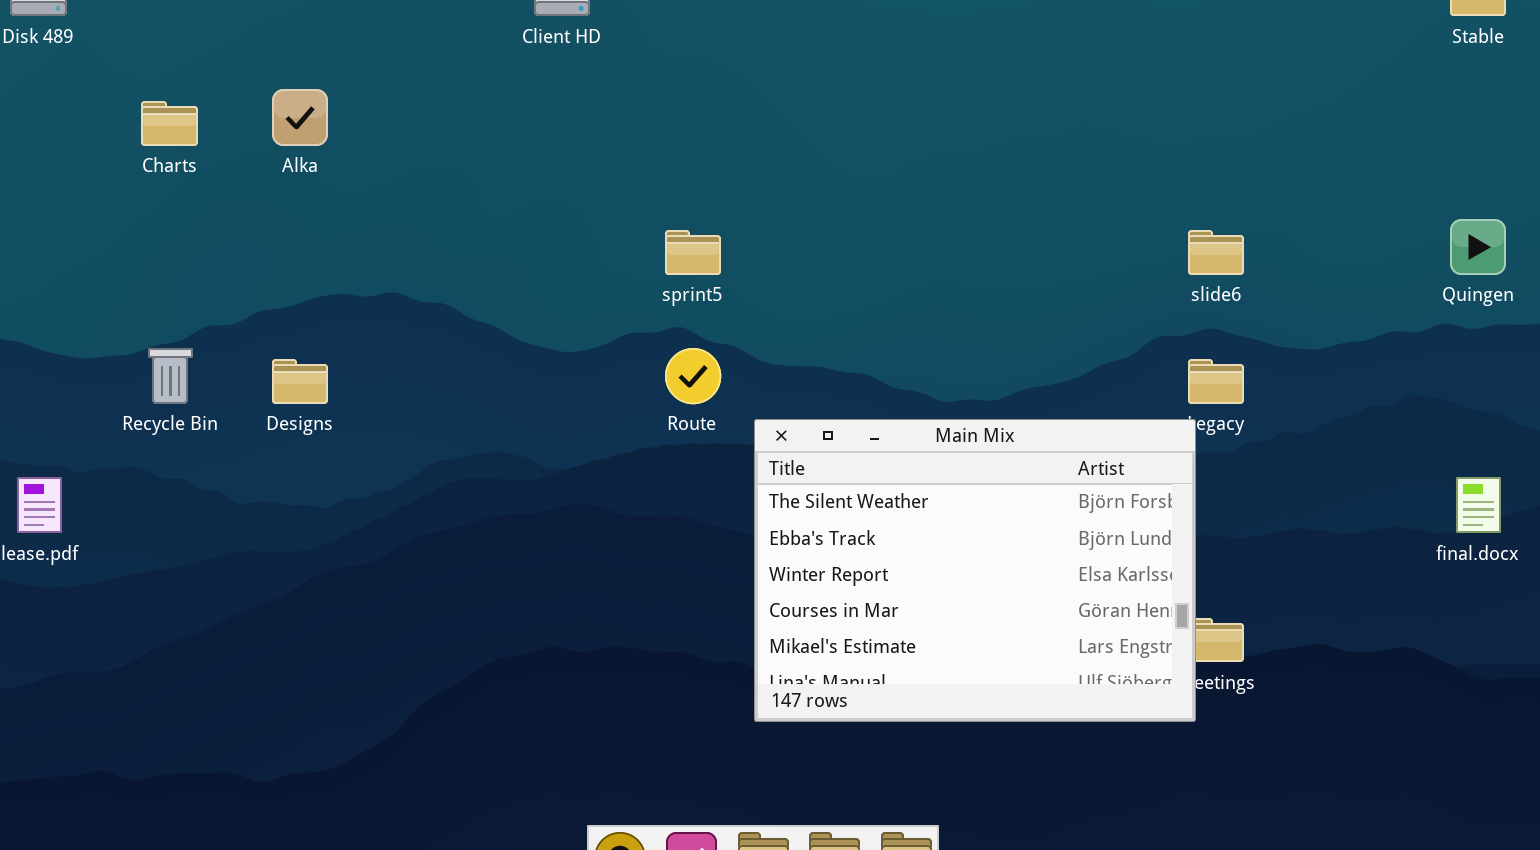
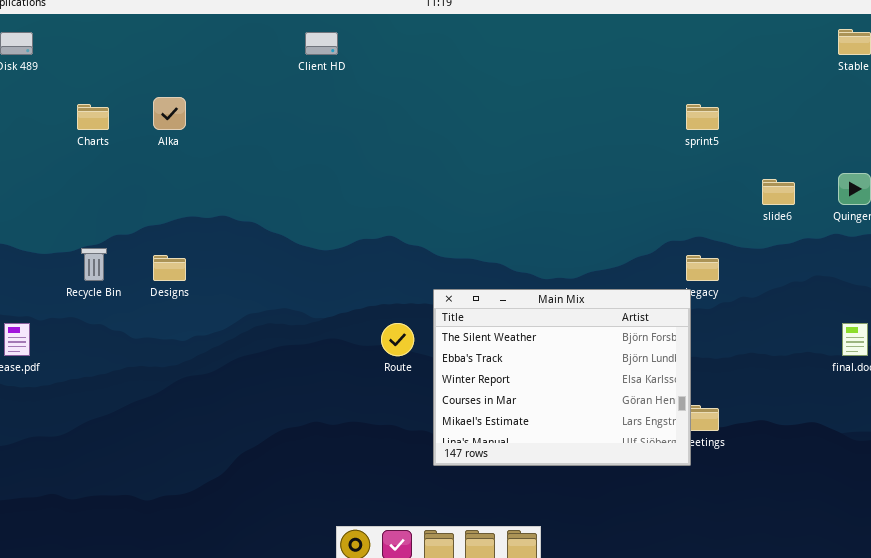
sprint5: [665,230,721,275] -> [686,104,719,130], moved
slide6: [1188,230,1244,275] -> [762,179,795,205], moved
Route: [665,348,721,404] -> [381,323,414,356], moved

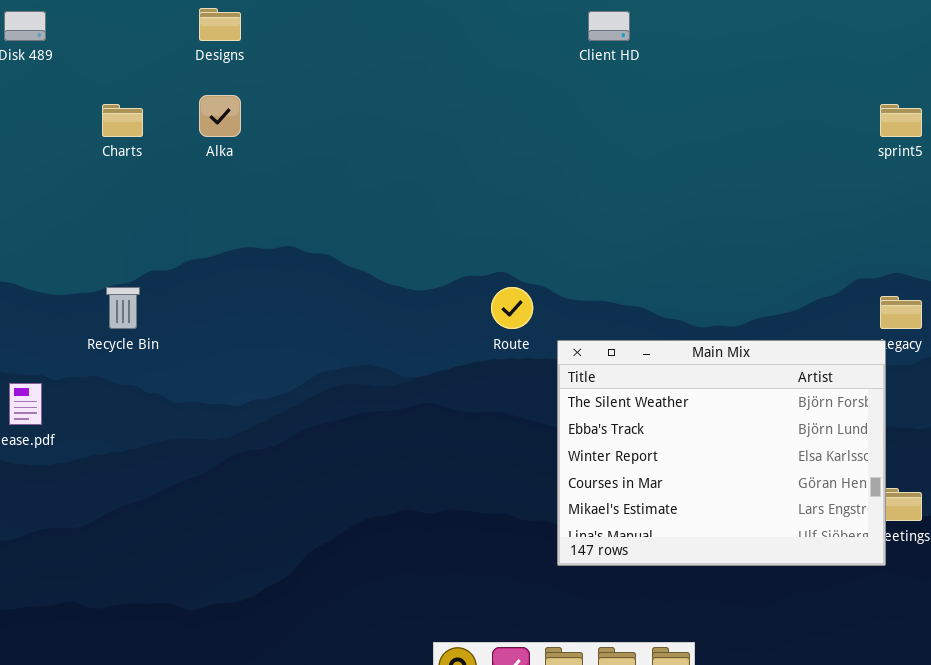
Client HD: [305,32,338,55] -> [588,11,630,41], moved
Designs: [153,255,186,281] -> [199,8,241,41], moved
Route: [381,323,414,356] -> [491,287,533,329], moved

